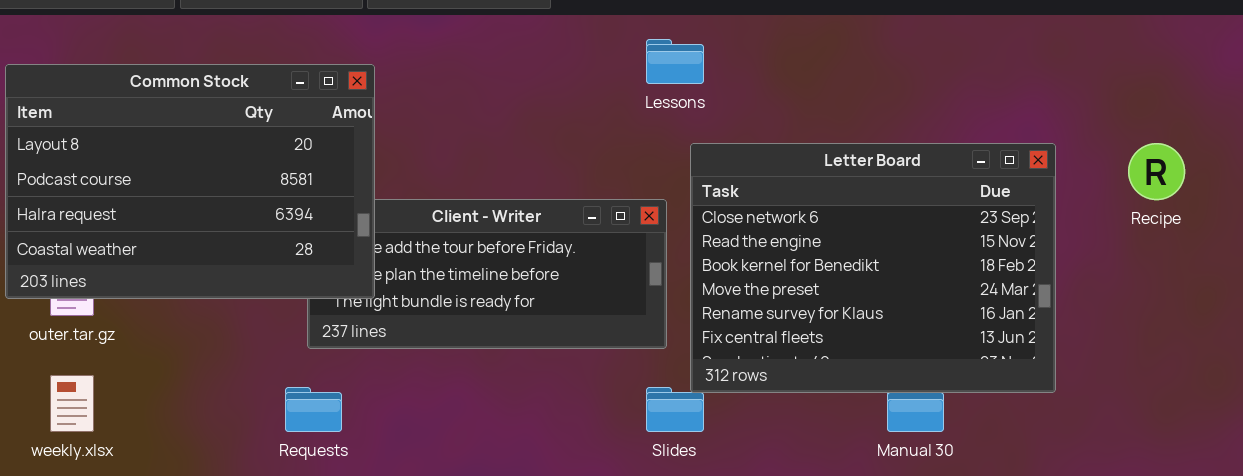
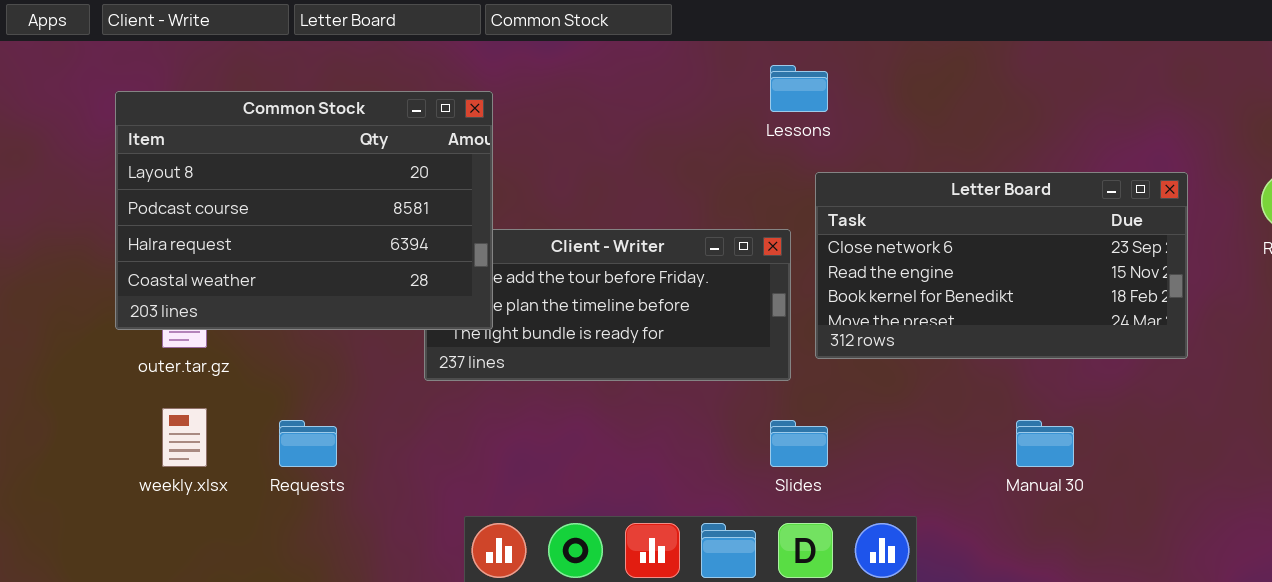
Letter Board: [690,143,1056,393] -> [815,172,1188,359], resized
Requests: [285,387,342,432] -> [279,420,337,467], moved

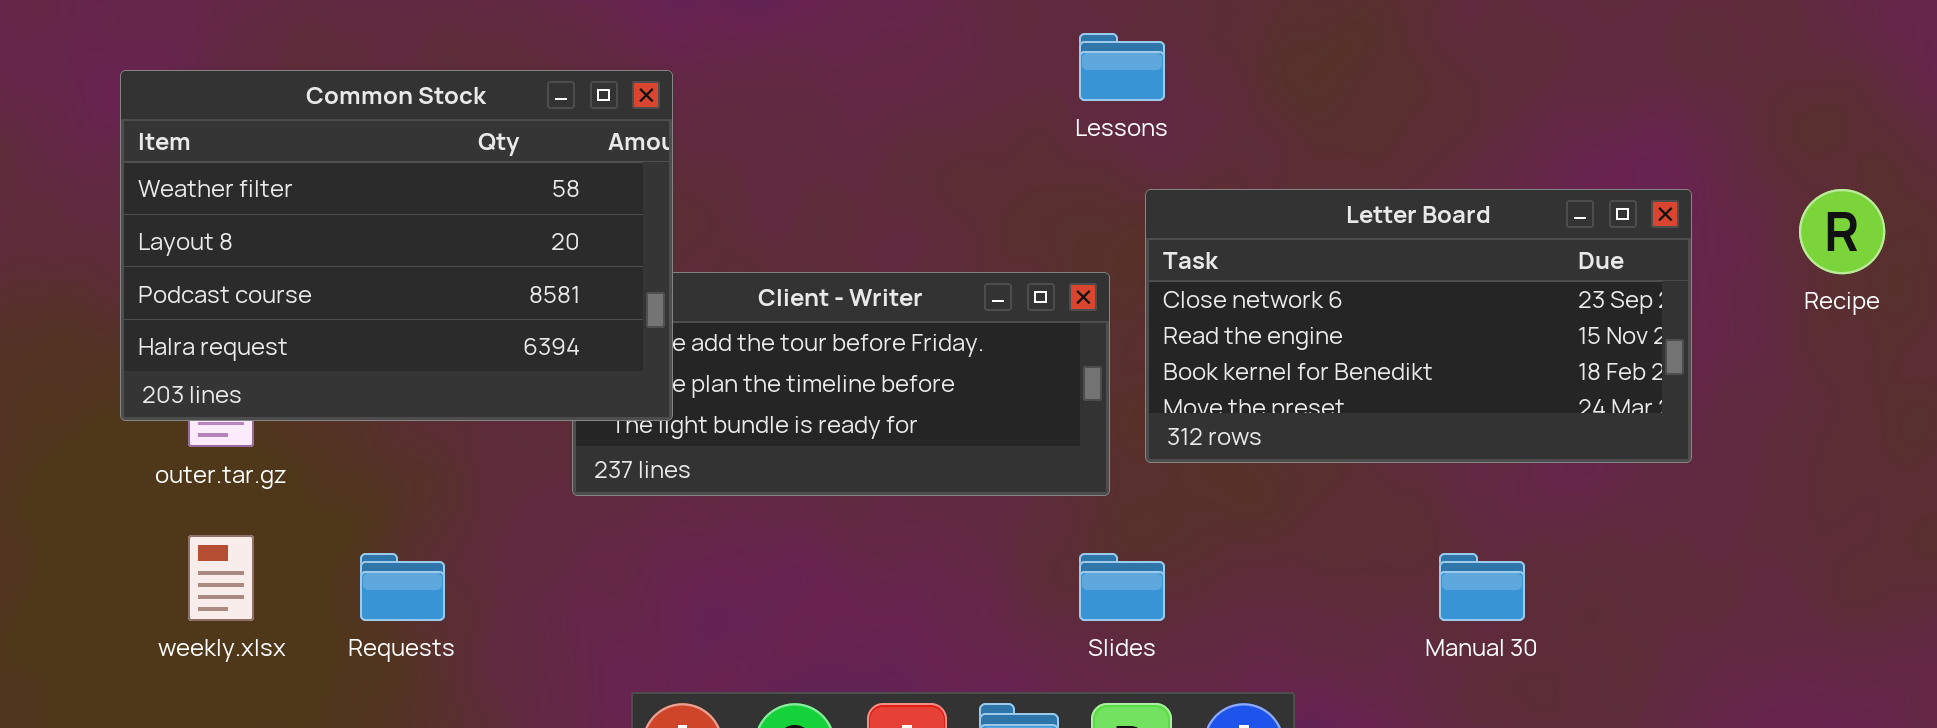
Common Stock: [115,91,493,330] -> [120,70,673,421], scrolled up 1 row

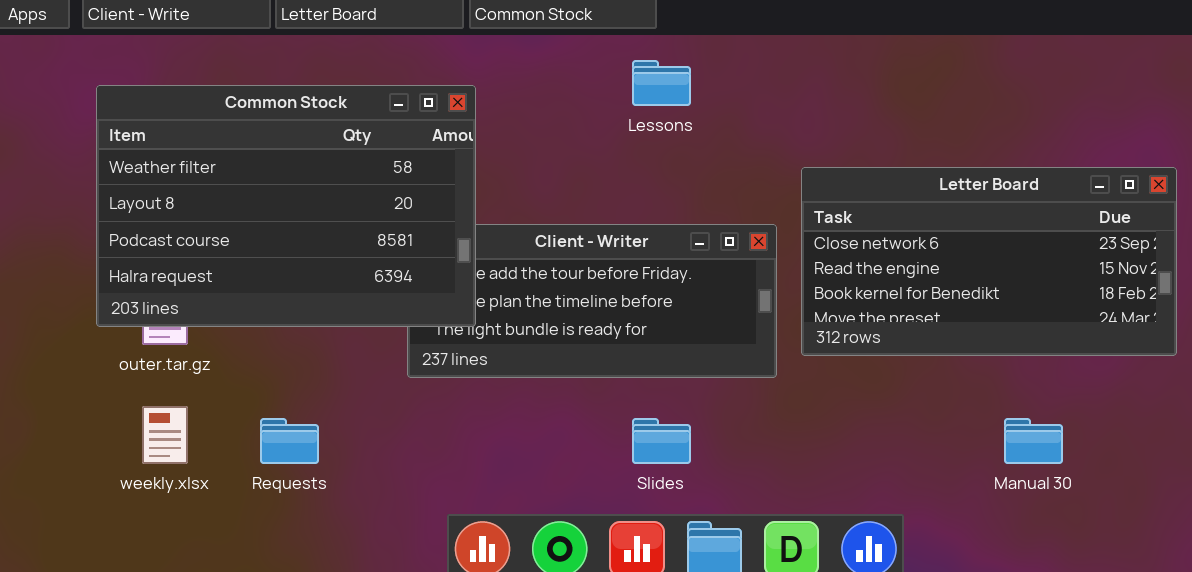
Lessons: [1079,33,1165,101] -> [632,60,691,106], moved
Slides: [1079,553,1165,621] -> [632,418,691,464], moved

